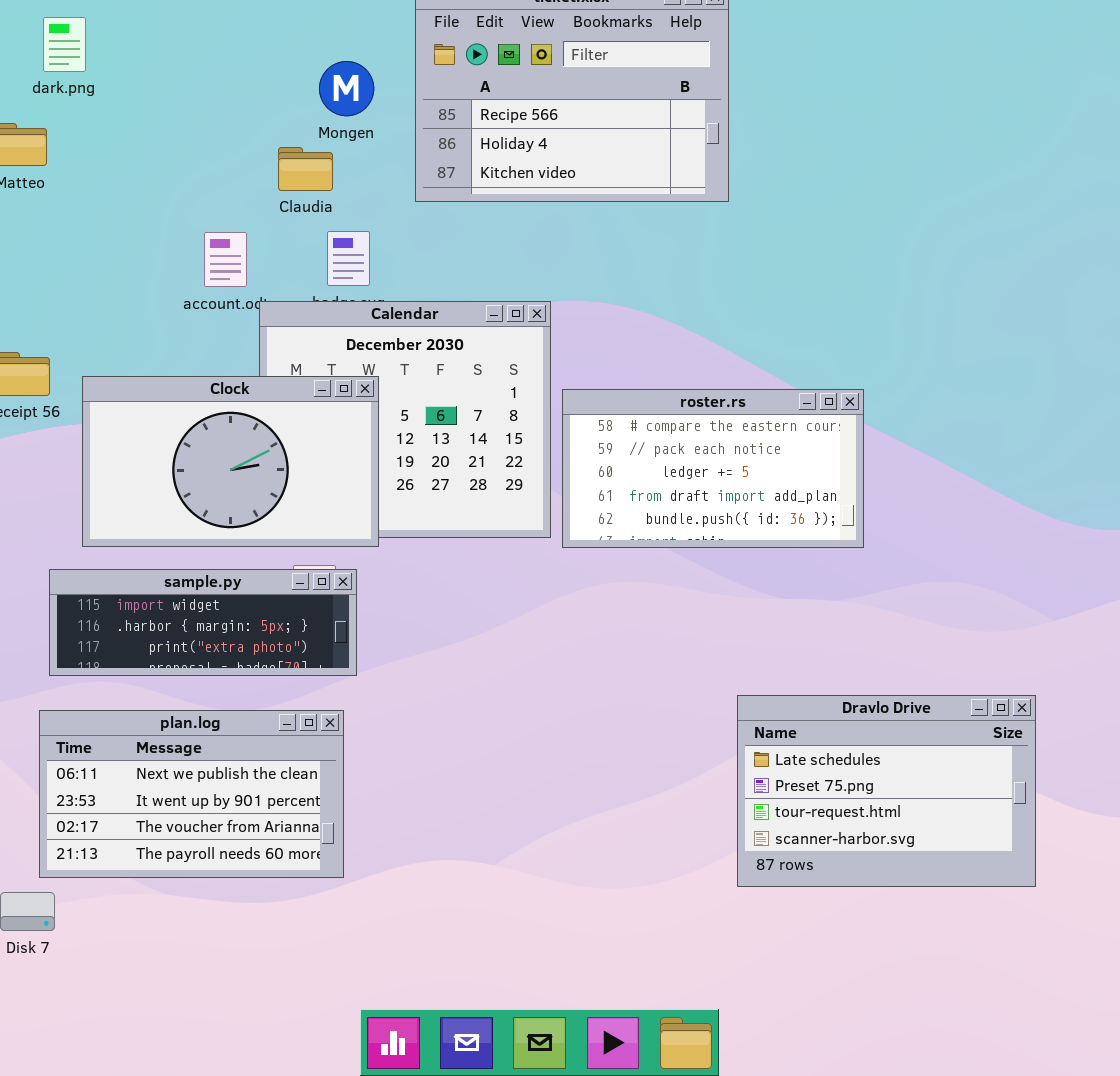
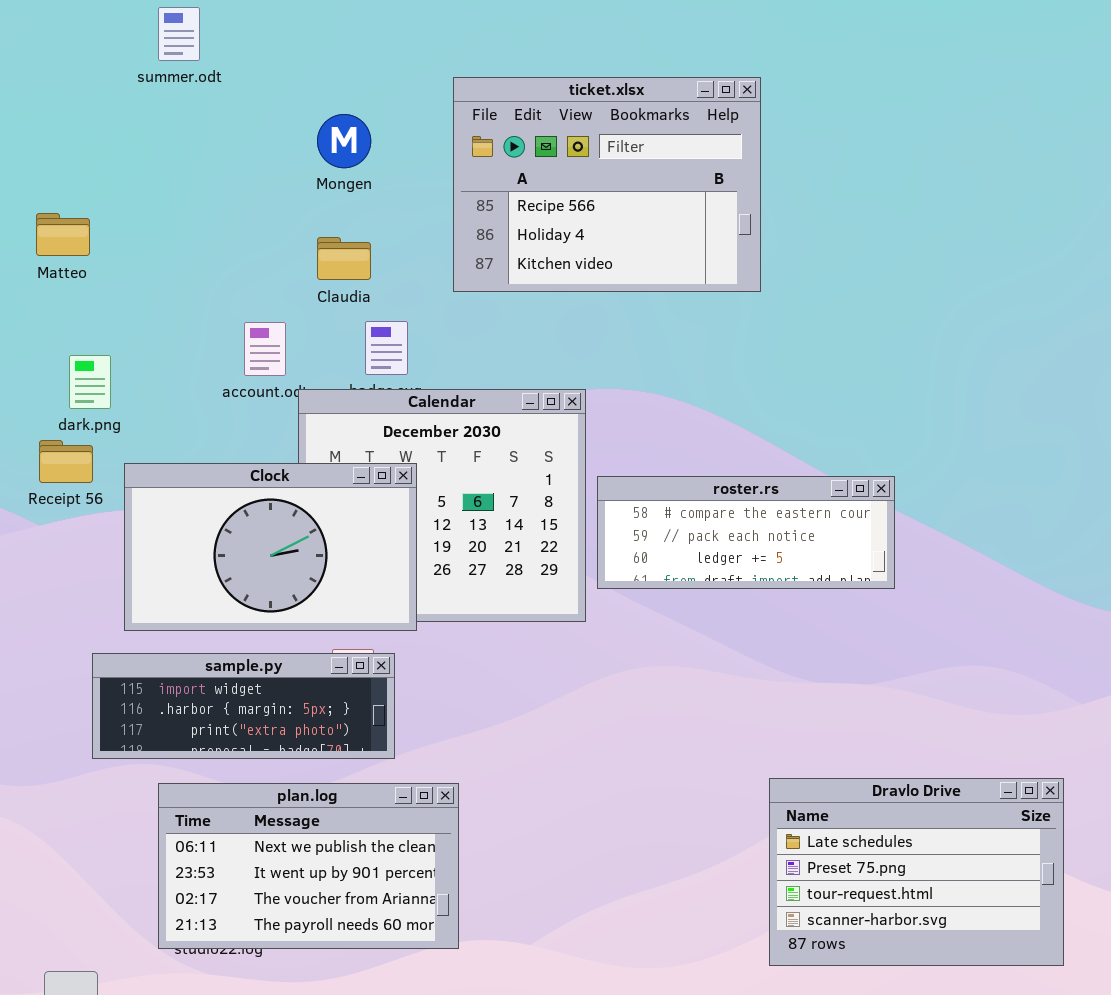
dark.png: [43,17,86,72] -> [69,355,111,409], moved
Mongen: [319,61,374,116] -> [317,114,371,168], moved
roster.rs: [562,389,864,548] -> [597,476,895,589], resized
plan.log: [39,710,344,878] -> [158,783,459,949], moved

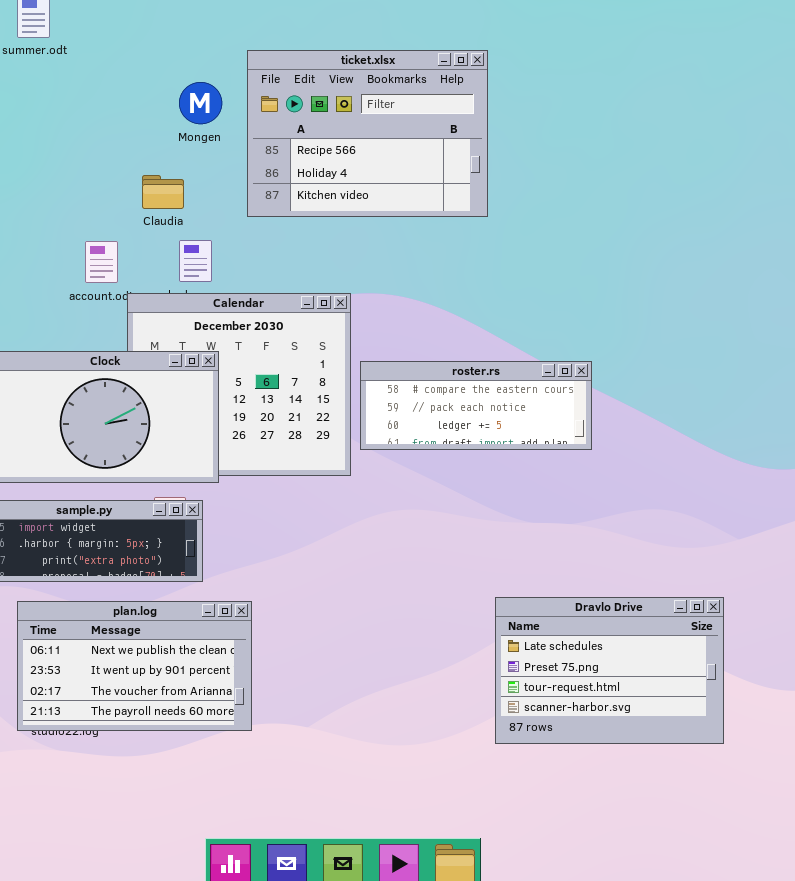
Mongen: [317,114,371,168] -> [179,82,222,124], moved

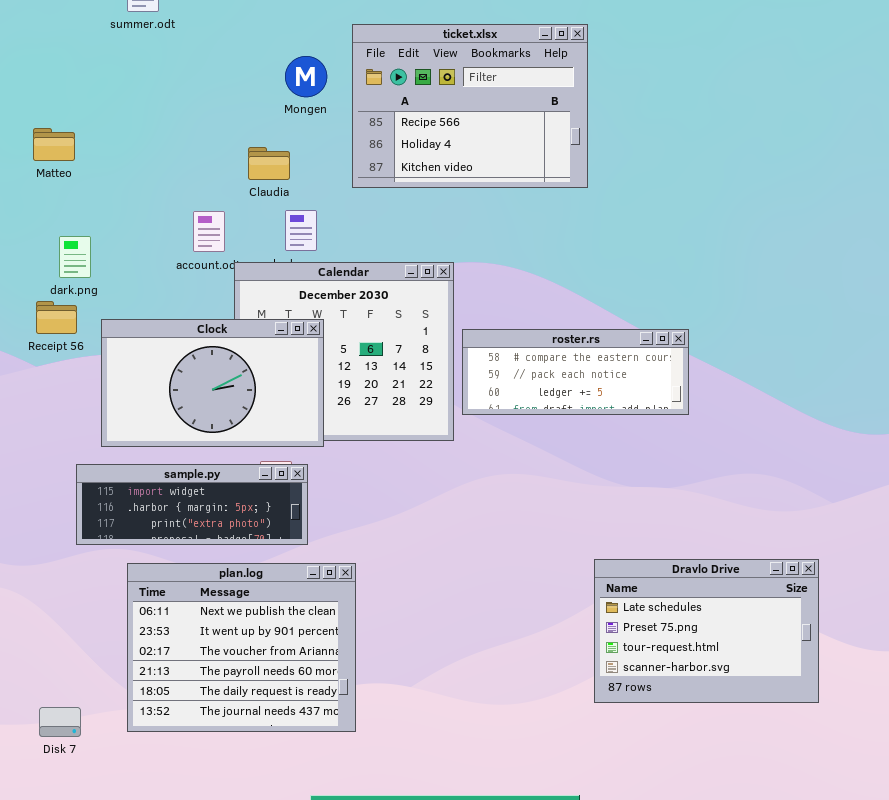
plan.log: [17,601,252,731] -> [127,563,356,732], resized

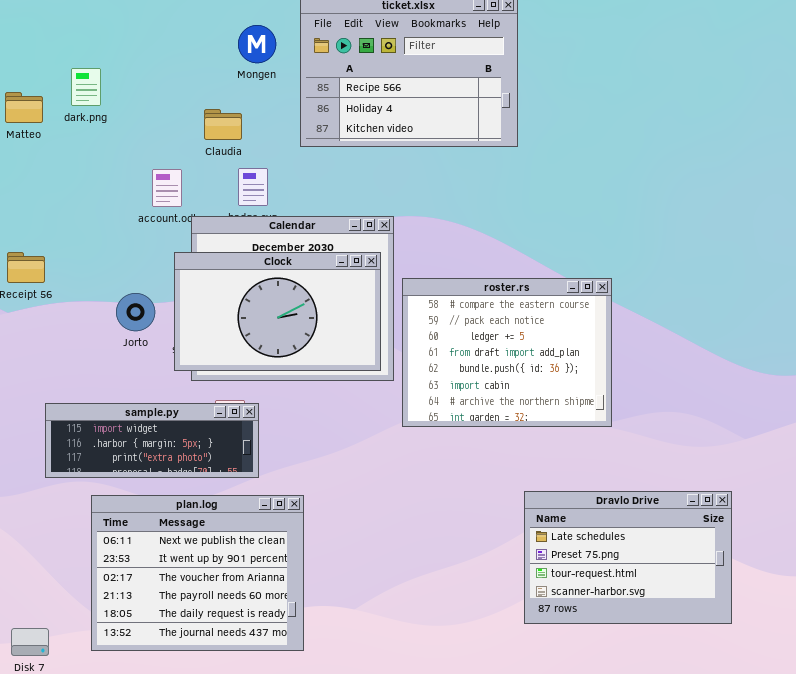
dark.png: [59,236,91,278] -> [71,68,101,106], moved
Clock: [101,319,324,447] -> [174,252,381,371], moved
roster.rs: [462,329,689,415] -> [402,278,612,427], resized

